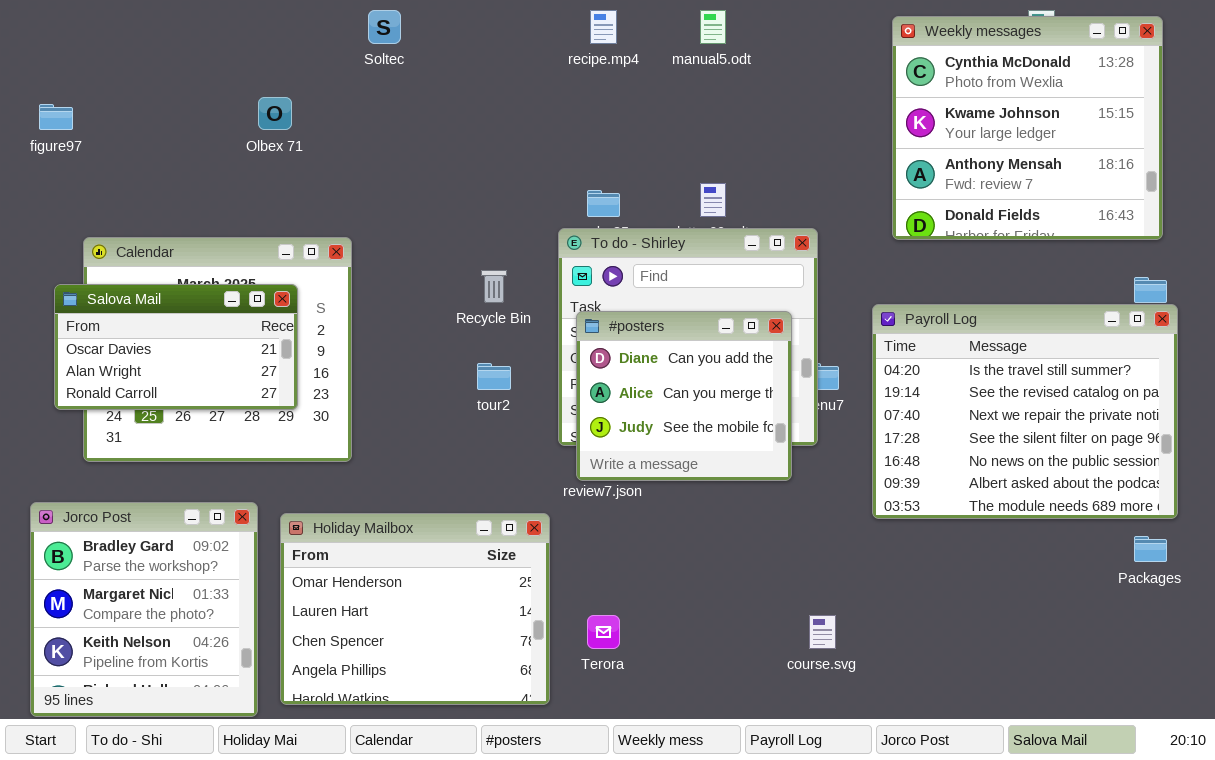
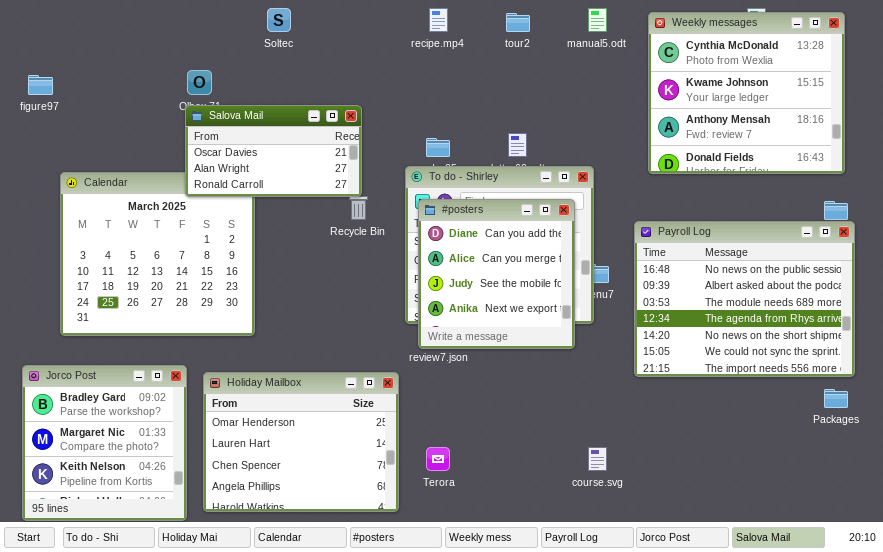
manual5.odt: [700,10,726,44] -> [588,8,607,32], moved
Salova Mail: [54,284,298,410] -> [185,105,362,197], moved
Payroll Log: [872,304,1178,519] -> [634,221,855,377], scrolled down 4 rows
#posters: [576,311,792,481] -> [418,199,575,349], resized
tour2: [477,363,511,390] -> [506,13,530,32], moved

